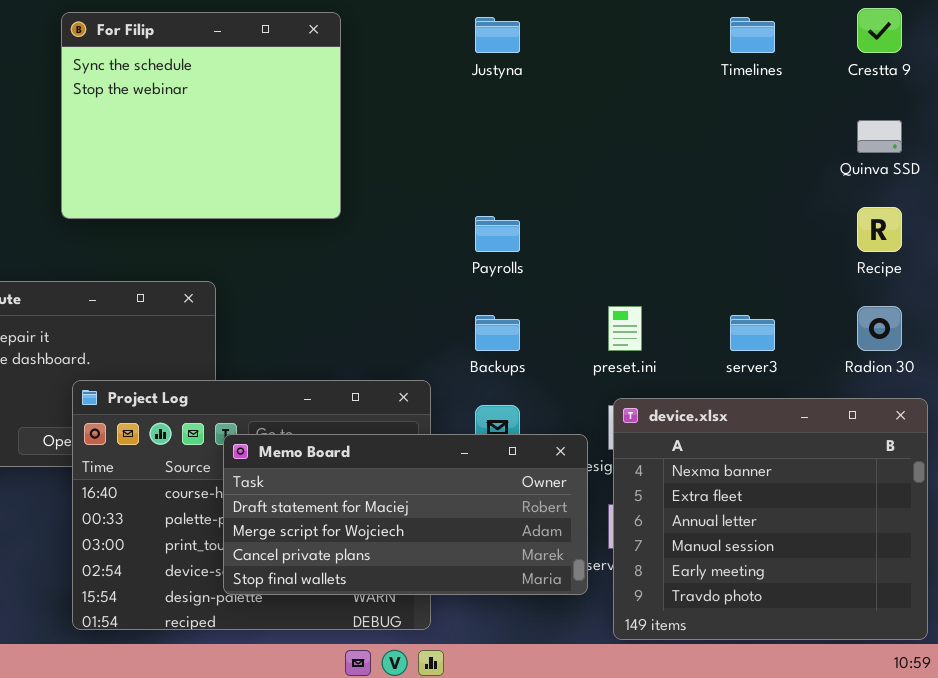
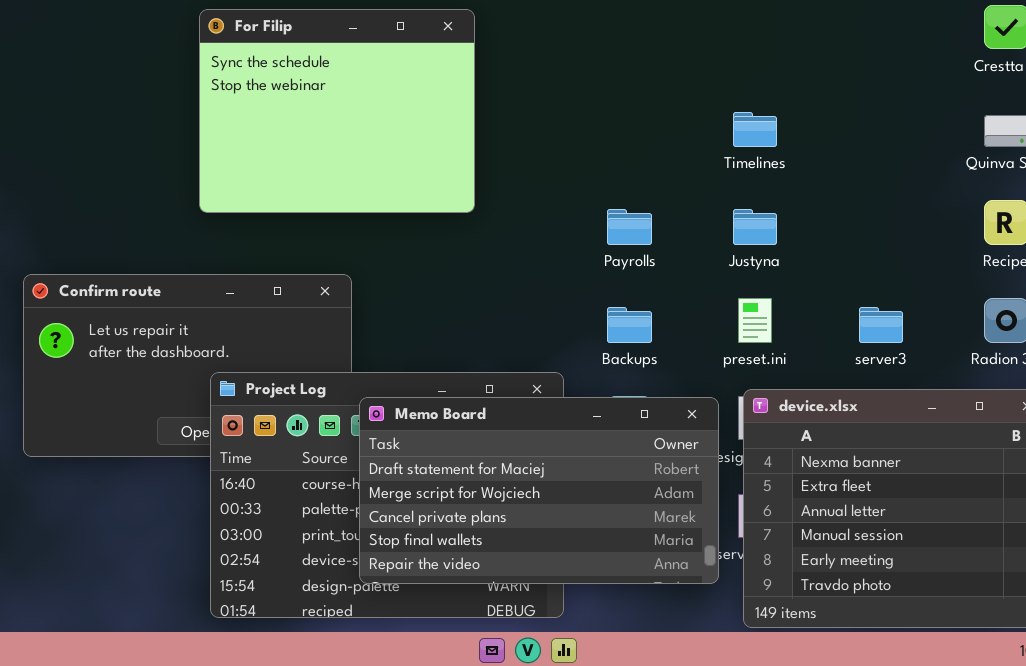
Justyna: [475,17,520,53] -> [733,209,777,245], moved
Timelines: [730,17,775,53] -> [733,112,777,147], moved
Memo Board: [223,434,588,595] -> [359,397,719,584], resized

